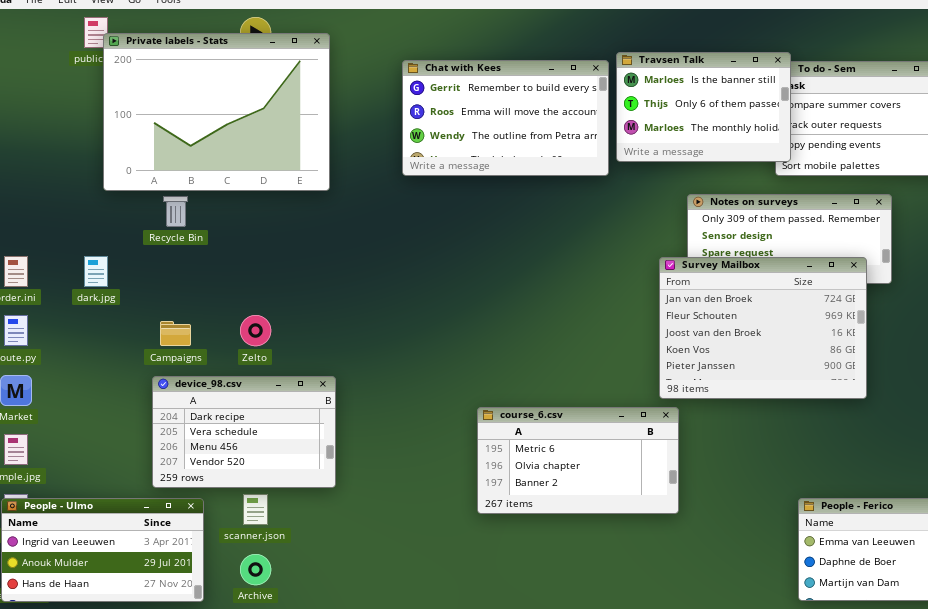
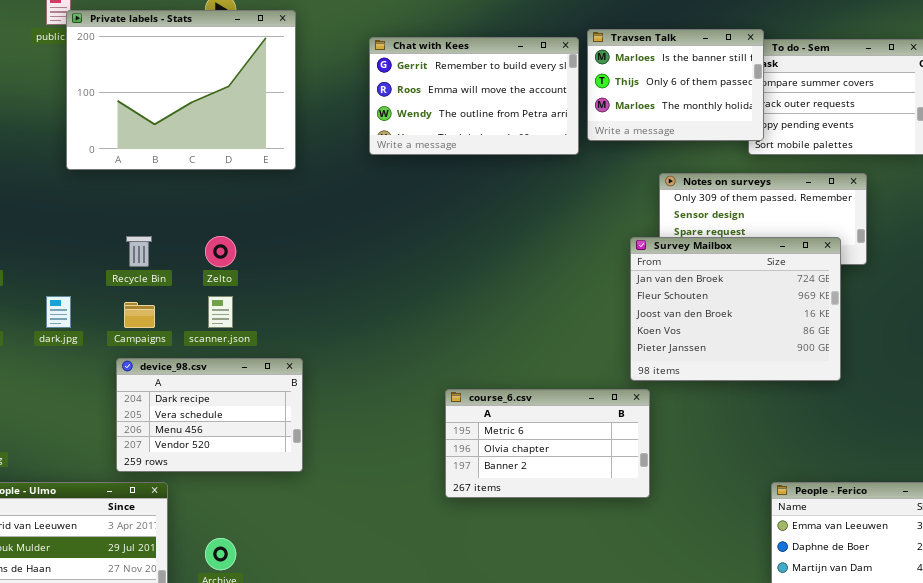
Recycle Bin: [163,196,188,227] -> [126,236,152,267], moved
dark.jpg: [84,256,108,287] -> [46,296,71,328], moved
Zelto: [240,315,271,346] -> [205,236,236,267], moved
scanner.json: [243,494,268,525] -> [208,296,233,328], moved

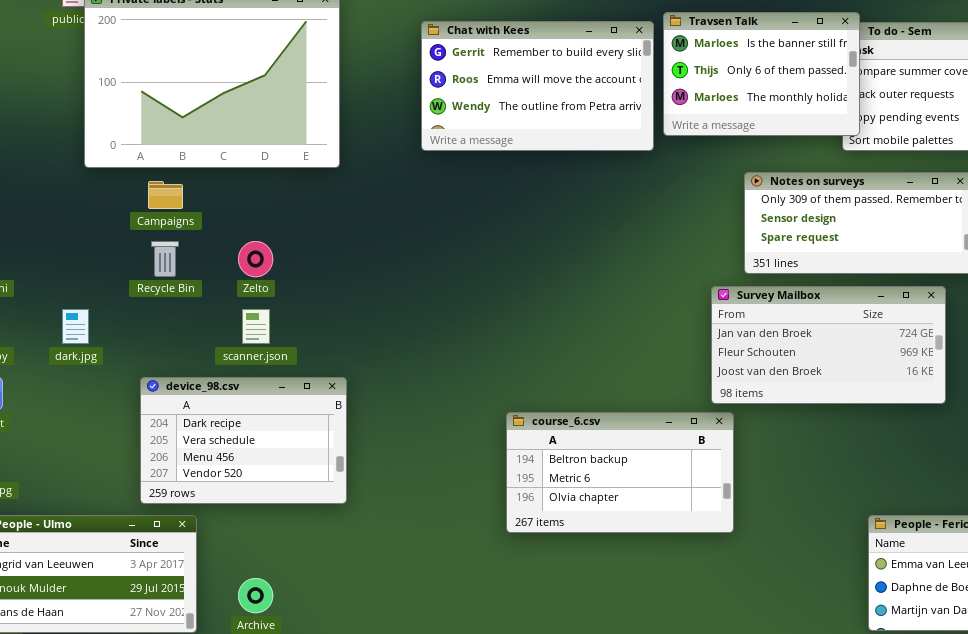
Survey Mailbox: [630,237,841,381] -> [711,286,946,404], resized
Campaigns: [124,302,155,328] -> [148,181,183,209], moved
course_6.csv: [445,389,650,498] -> [506,412,734,533], scrolled up 1 row

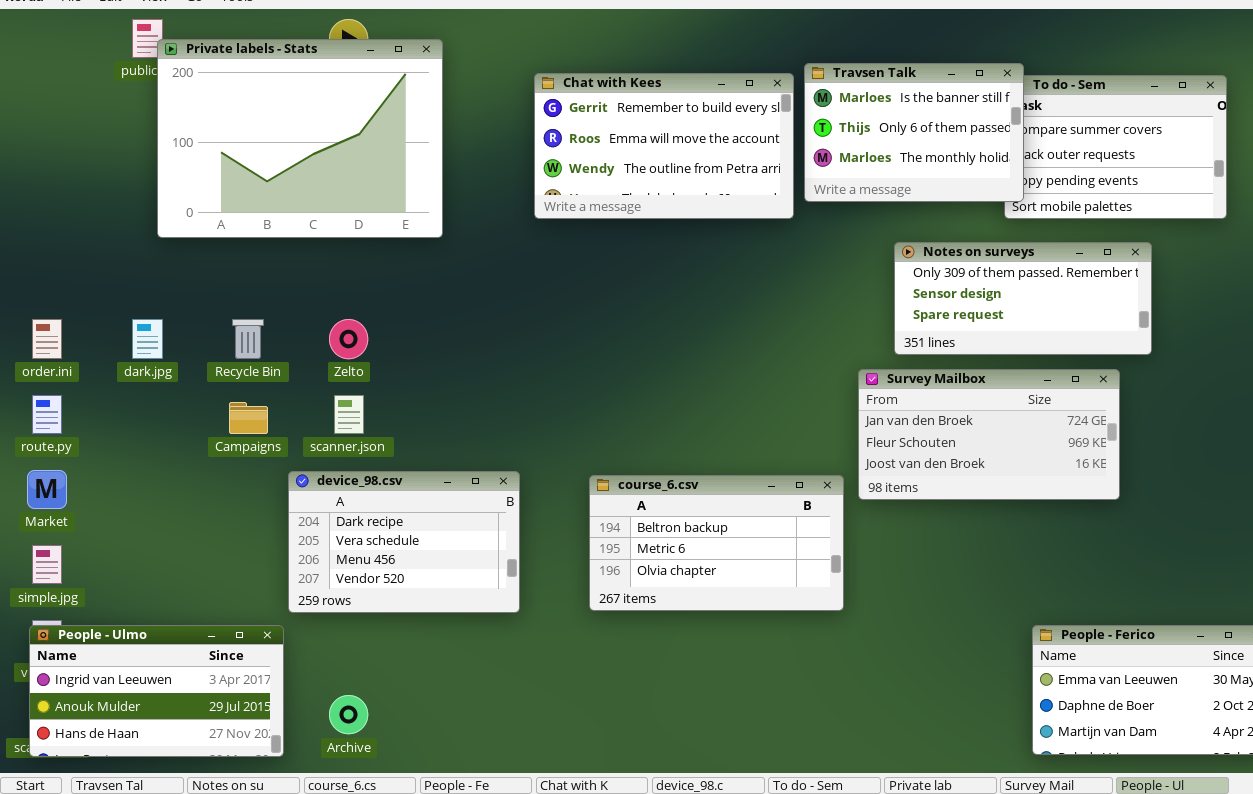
Campaigns: [148,181,183,209] -> [229,402,268,434], moved
dark.jpg: [62,309,89,344] -> [132,319,163,359], moved
device_98.csv: [140,377,347,504] -> [288,471,520,613], moved
course_6.csv: [506,412,734,533] -> [589,475,844,611], moved

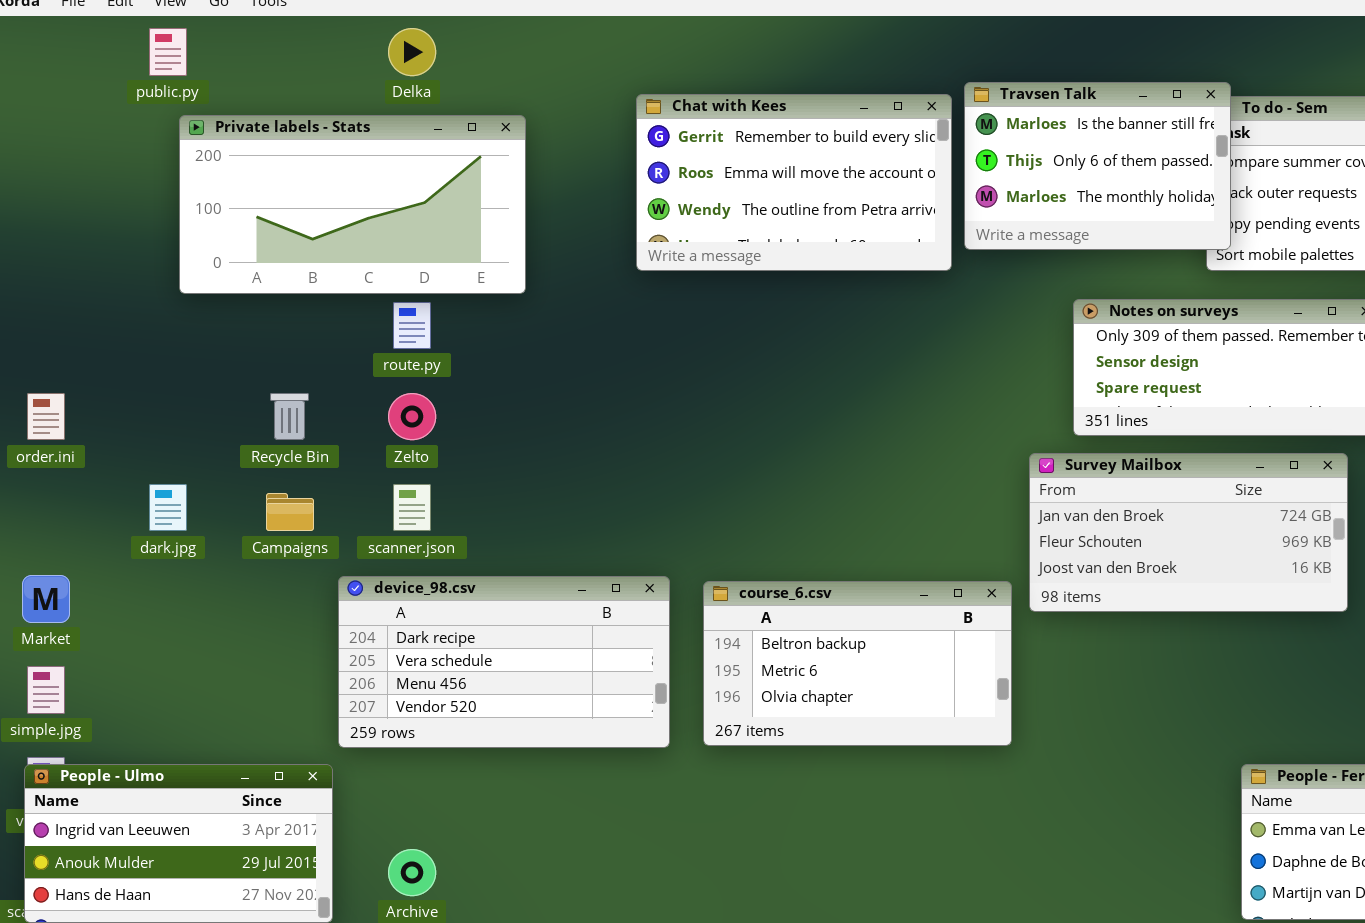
Private labels - Stats: [157,39,443,238] -> [179,115,526,294], resized
dark.jpg: [132,319,163,359] -> [149,484,187,531], moved
route.py: [32,395,62,434] -> [393,302,431,349], moved
device_98.csv: [288,471,520,613] -> [338,576,670,748], resized

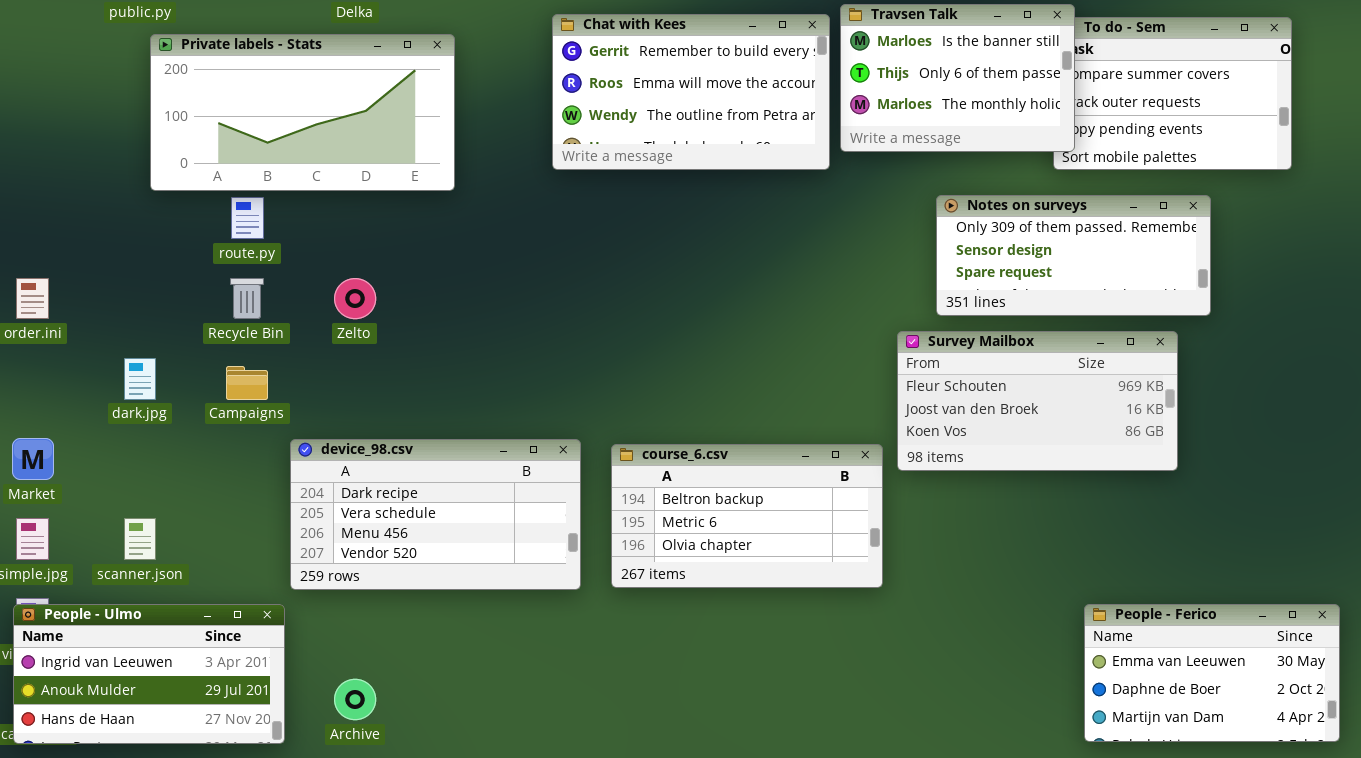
route.py: [393,302,431,349] -> [231,197,264,239], moved
Survey Mailbox: [1029,453,1348,612] -> [897,331,1178,471], scrolled down 1 row
scanner.json: [393,484,431,531] -> [124,518,156,560], moved

